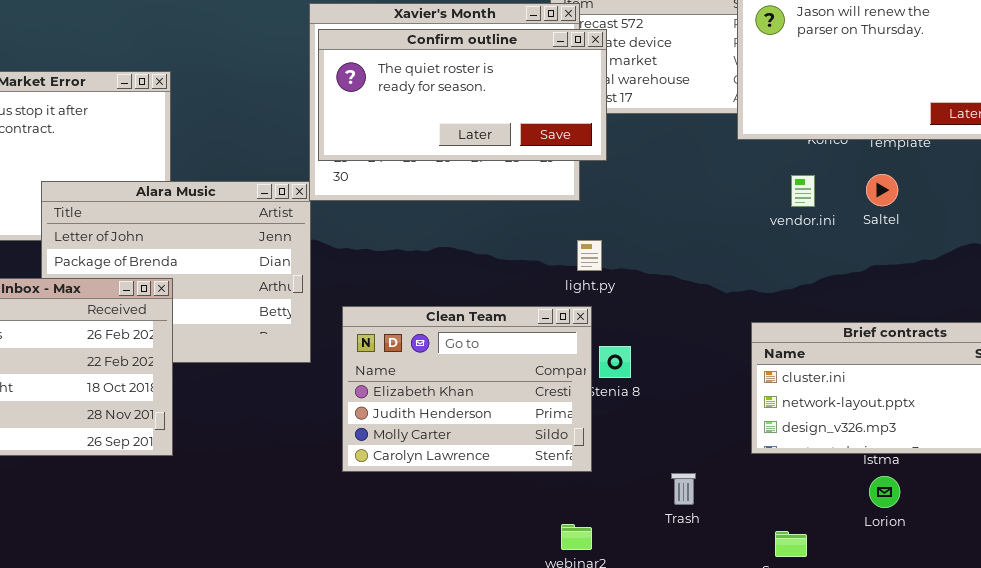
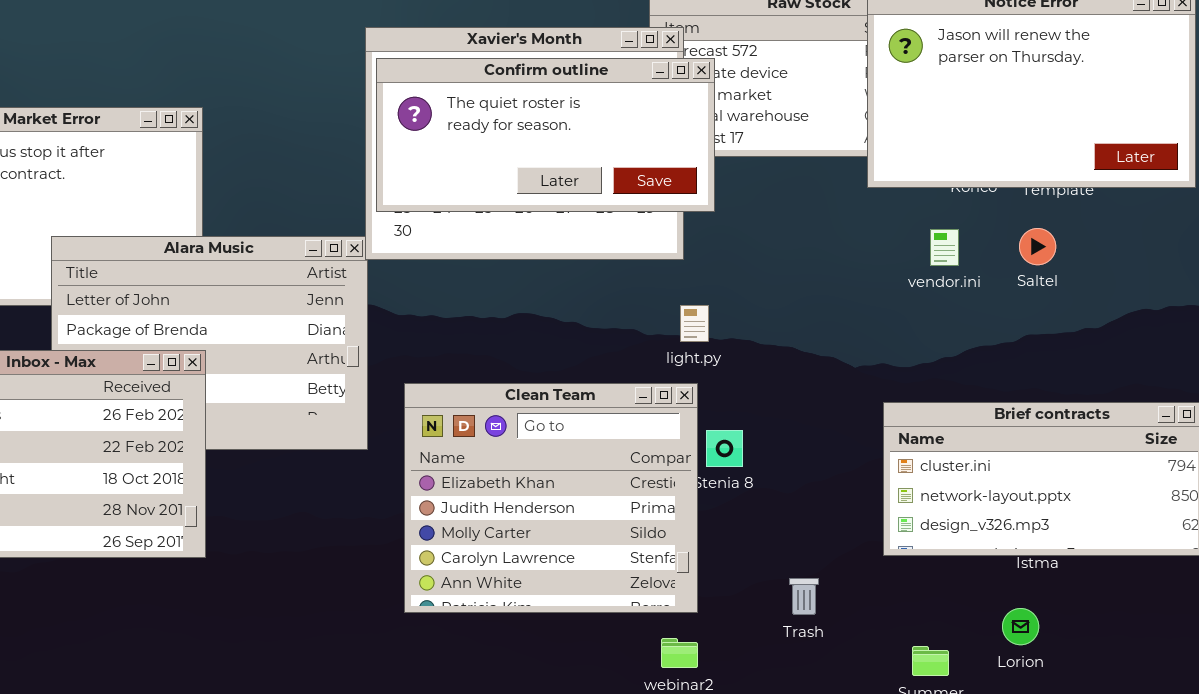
Clean Team: [342,306,592,472] -> [404,383,698,613], resized
Lorion: [869,476,900,508] -> [1002,608,1039,645], moved

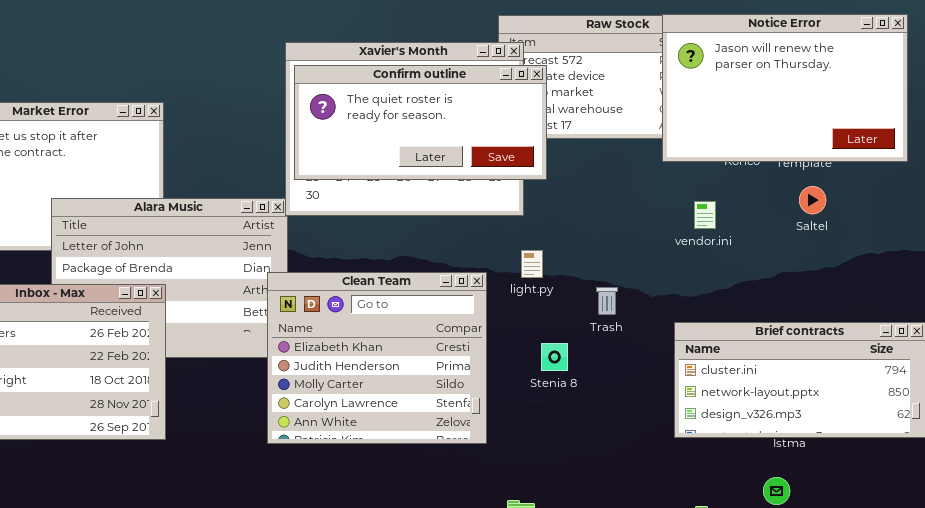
Saltel: [1019,228,1056,265] -> [799,186,826,214], moved
vendor.ini: [930,229,959,266] -> [694,201,716,229], moved
Clean Team: [404,383,698,613] -> [267,272,487,444], moved
Trash: [789,578,819,615] -> [596,287,618,315], moved

